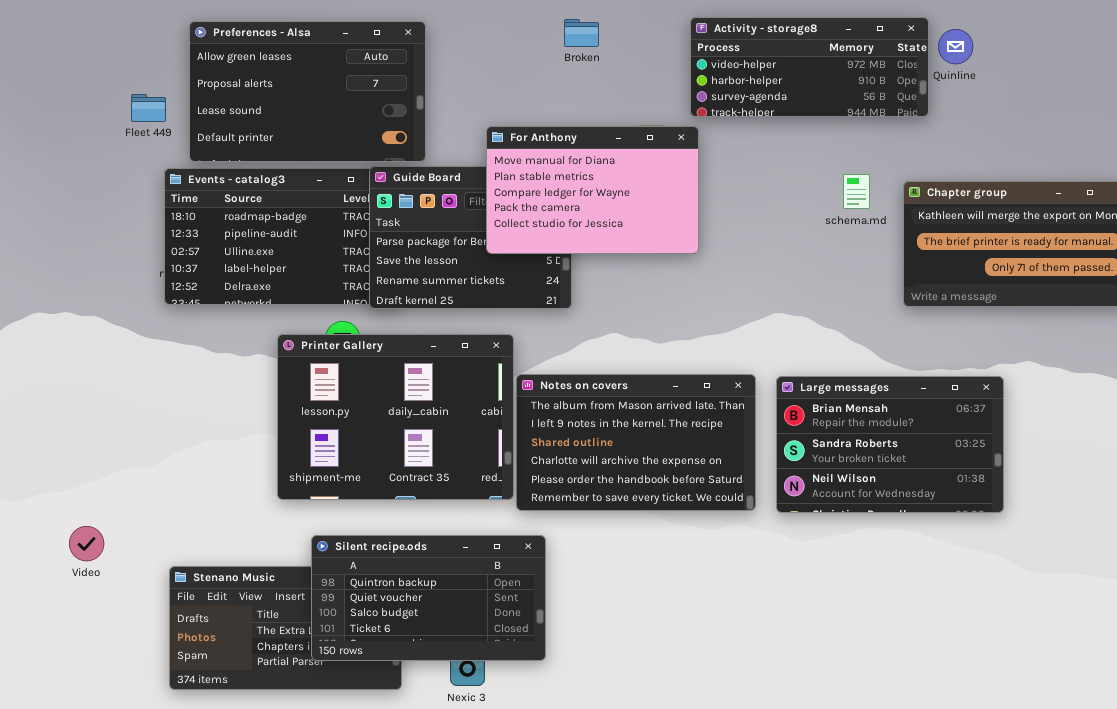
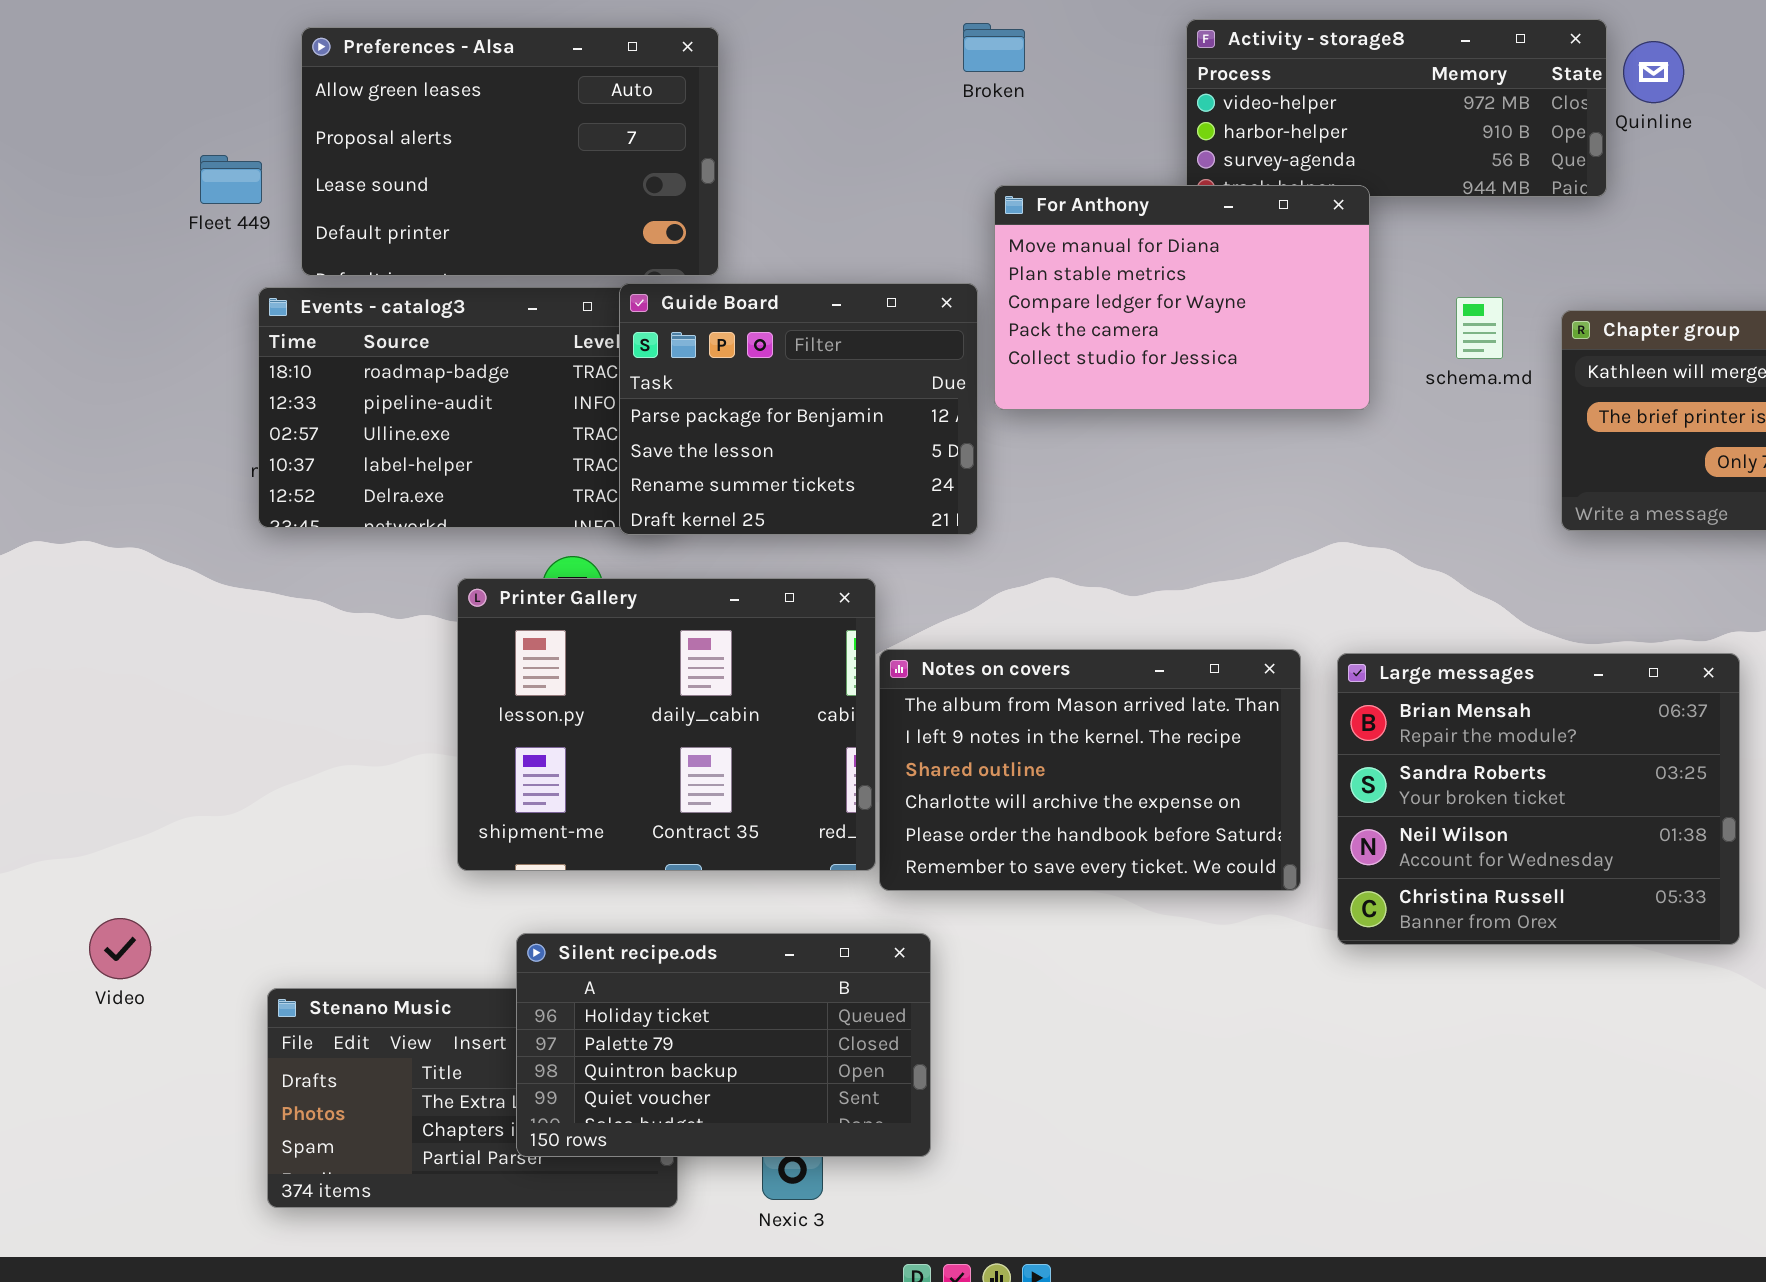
For Anthony: [486,126,699,254] -> [994,185,1370,410], moved
Large messages: [776,376,1004,513] -> [1337,653,1740,945], resized
Silent recipe.ods: [311,535,546,661] -> [516,933,931,1157], scrolled up 2 rows

